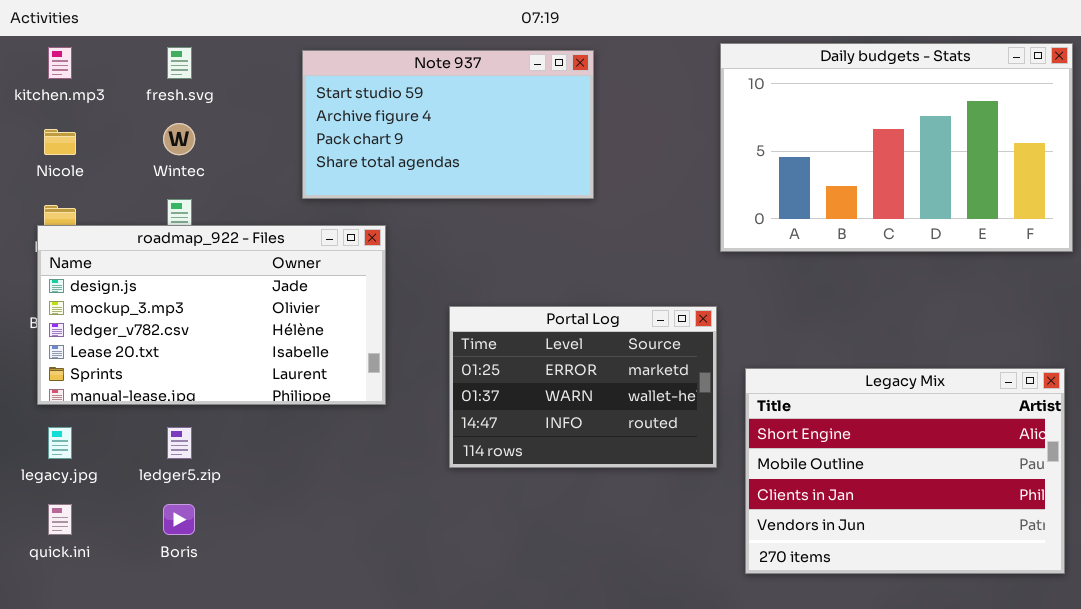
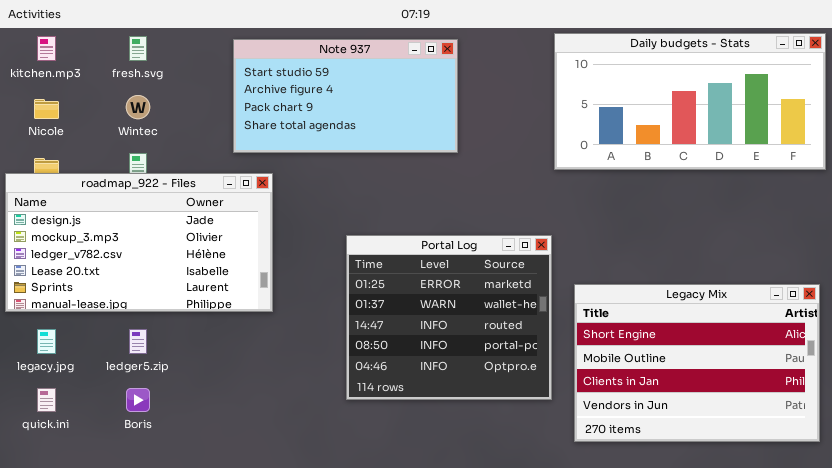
Daily budgets - Stats: [720,43,1073,252] -> [554,33,826,170], resized
roadmap_922 - Files: [37,225,386,405] -> [5,173,273,312], moved
Portal Log: [449,306,717,468] -> [346,235,552,400], resized

